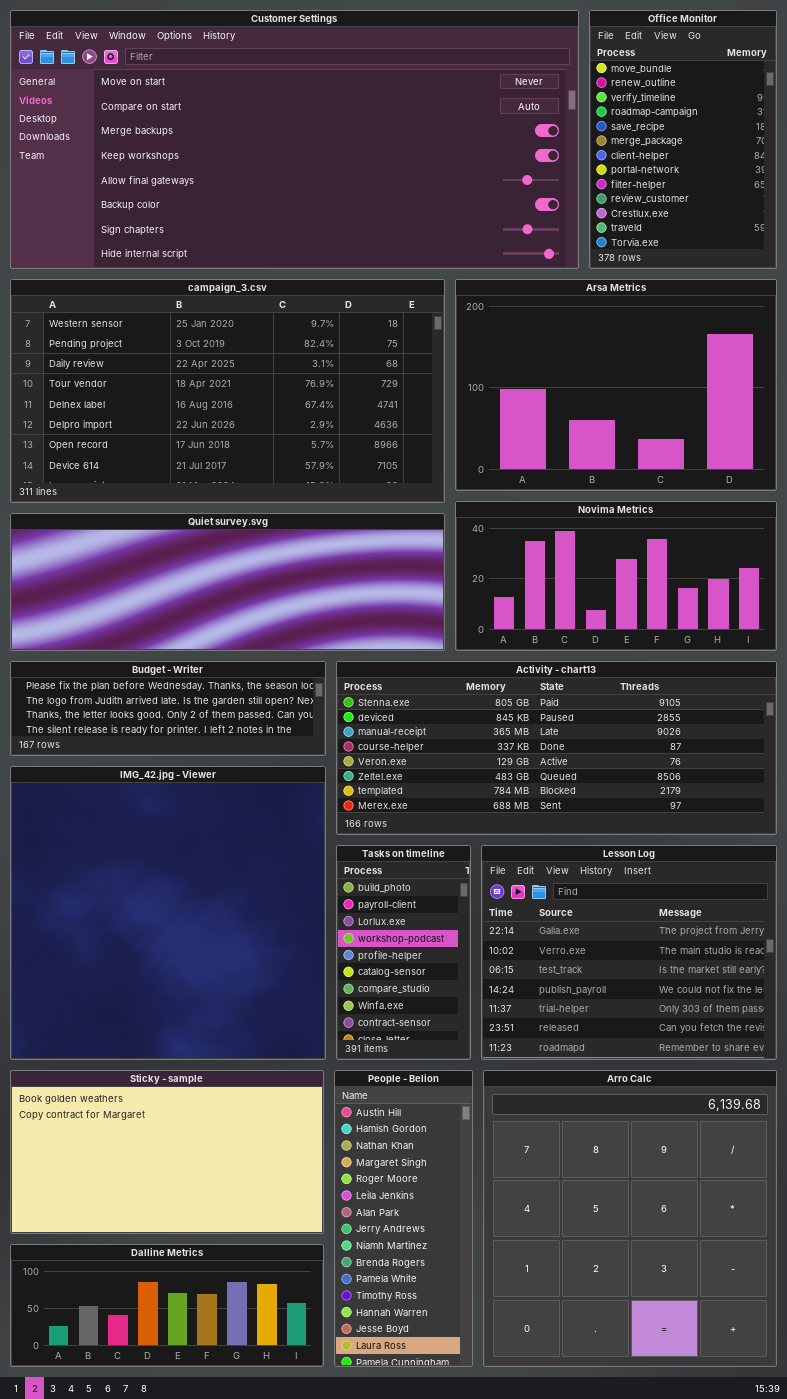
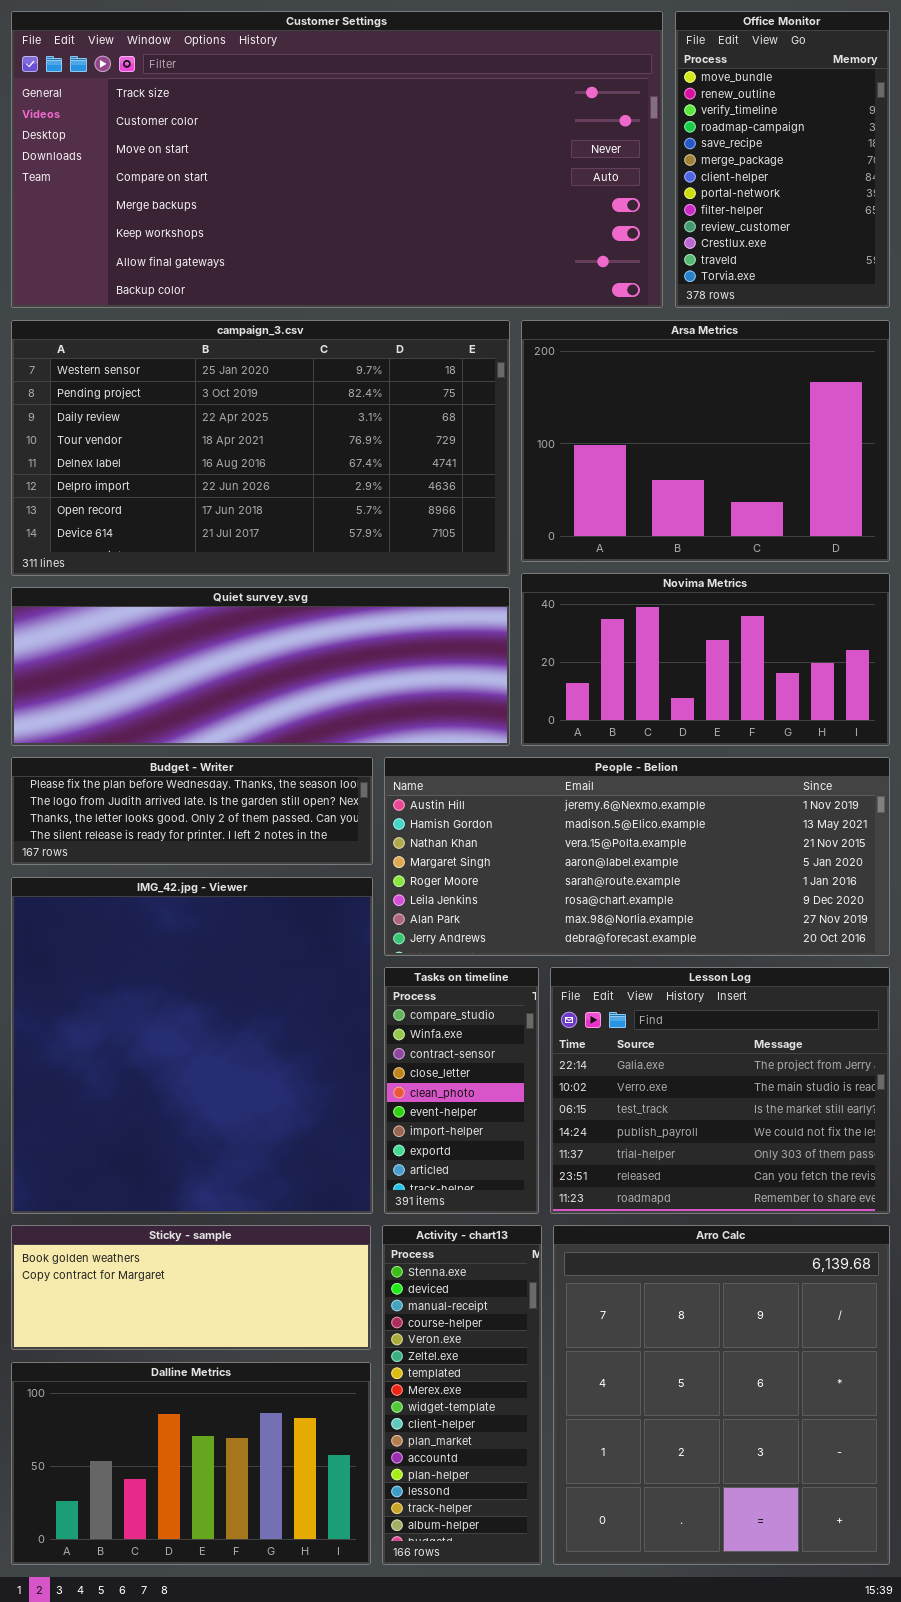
Customer Settings: [10,10,579,269] -> [11,11,663,308], scrolled up 2 rows
Activity - chart13: [336,661,777,835] -> [382,1225,542,1565], moved, resized
Tasks on timeline: [336,845,471,1060] -> [384,967,539,1214], scrolled down 6 rows
Sticky - sample: [10,1070,324,1234] -> [11,1225,371,1350], resized
People - Belion: [334,1070,473,1367] -> [384,757,890,956], moved, resized
Dalline Metrics: [10,1244,324,1367] -> [11,1362,371,1565], resized

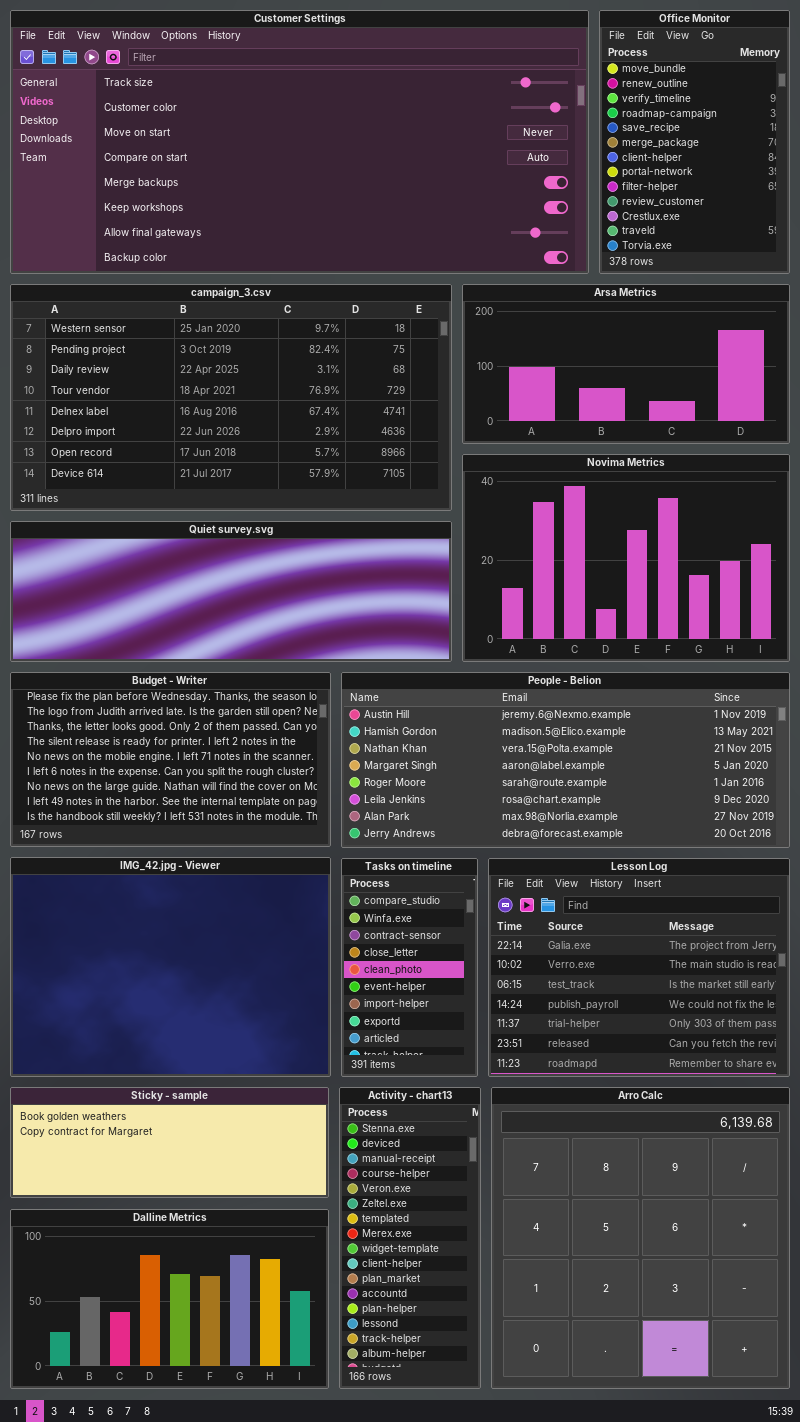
Arsa Metrics: [521,320,890,562] -> [462,284,790,444], resized
Novima Metrics: [521,573,890,746] -> [462,454,790,662], resized
Budget - Writer: [11,757,373,865] -> [10,672,331,847], resized
IMG_42.jpg - Viewer: [11,877,373,1214] -> [10,857,331,1077], resized

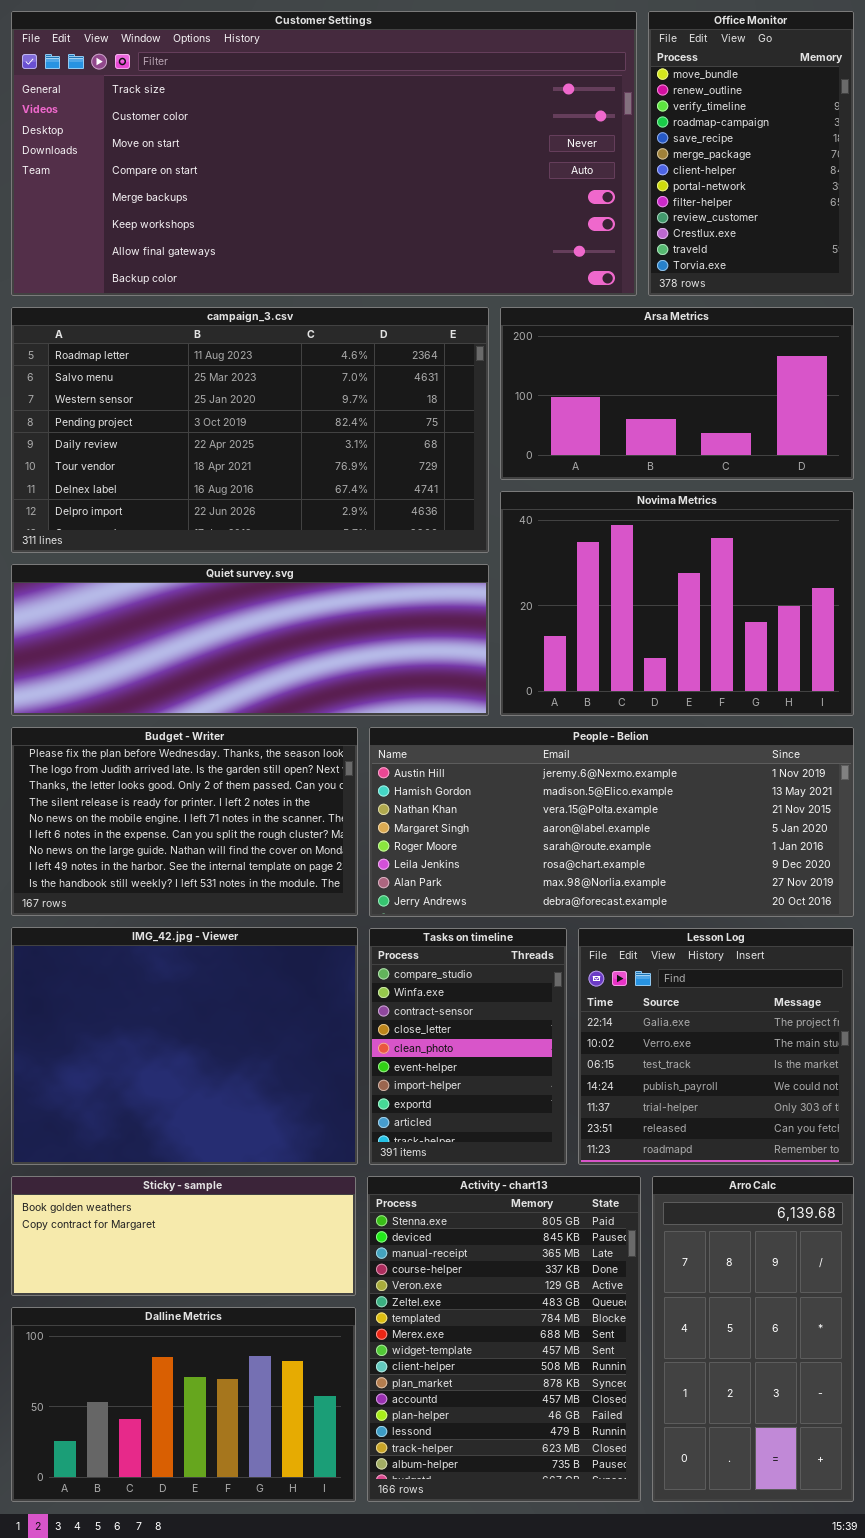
campaign_3.csv: [10,284,452,511] -> [11,307,489,553], scrolled up 2 rows
Tasks on timeline: [341,858,478,1077] -> [369,928,567,1165], resized
Lesson Log: [488,858,790,1077] -> [578,928,854,1165], resized
Activity - chart13: [339,1087,481,1389] -> [367,1176,641,1502], resized
Arro Calc: [491,1087,790,1389] -> [652,1176,854,1502], resized

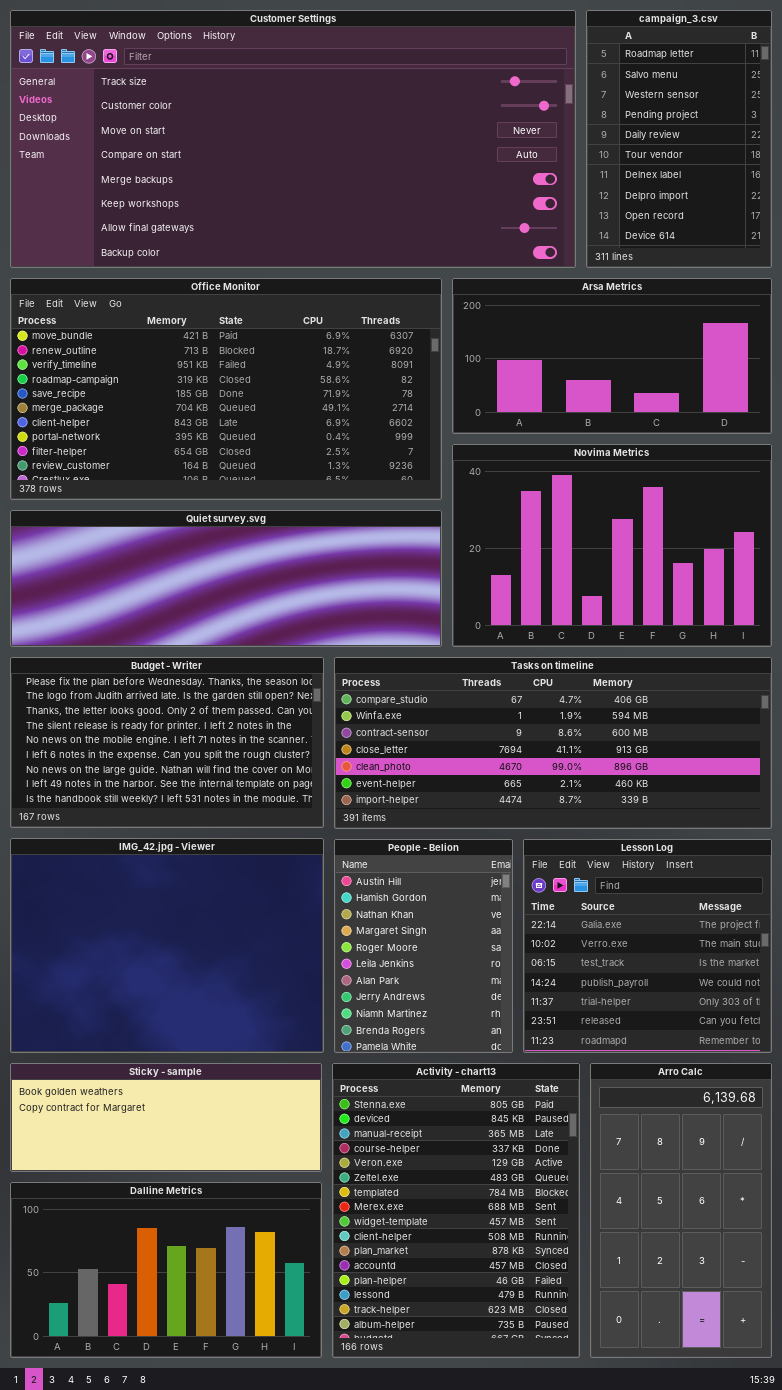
Office Monitor: [648,11,854,296] -> [10,278,442,500], moved, resized
campaign_3.csv: [11,307,489,553] -> [586,10,772,268], moved, resized
People - Belion: [369,727,854,917] -> [334,839,513,1053], moved, resized
Tasks on timeline: [369,928,567,1165] -> [334,657,772,829], moved, resized

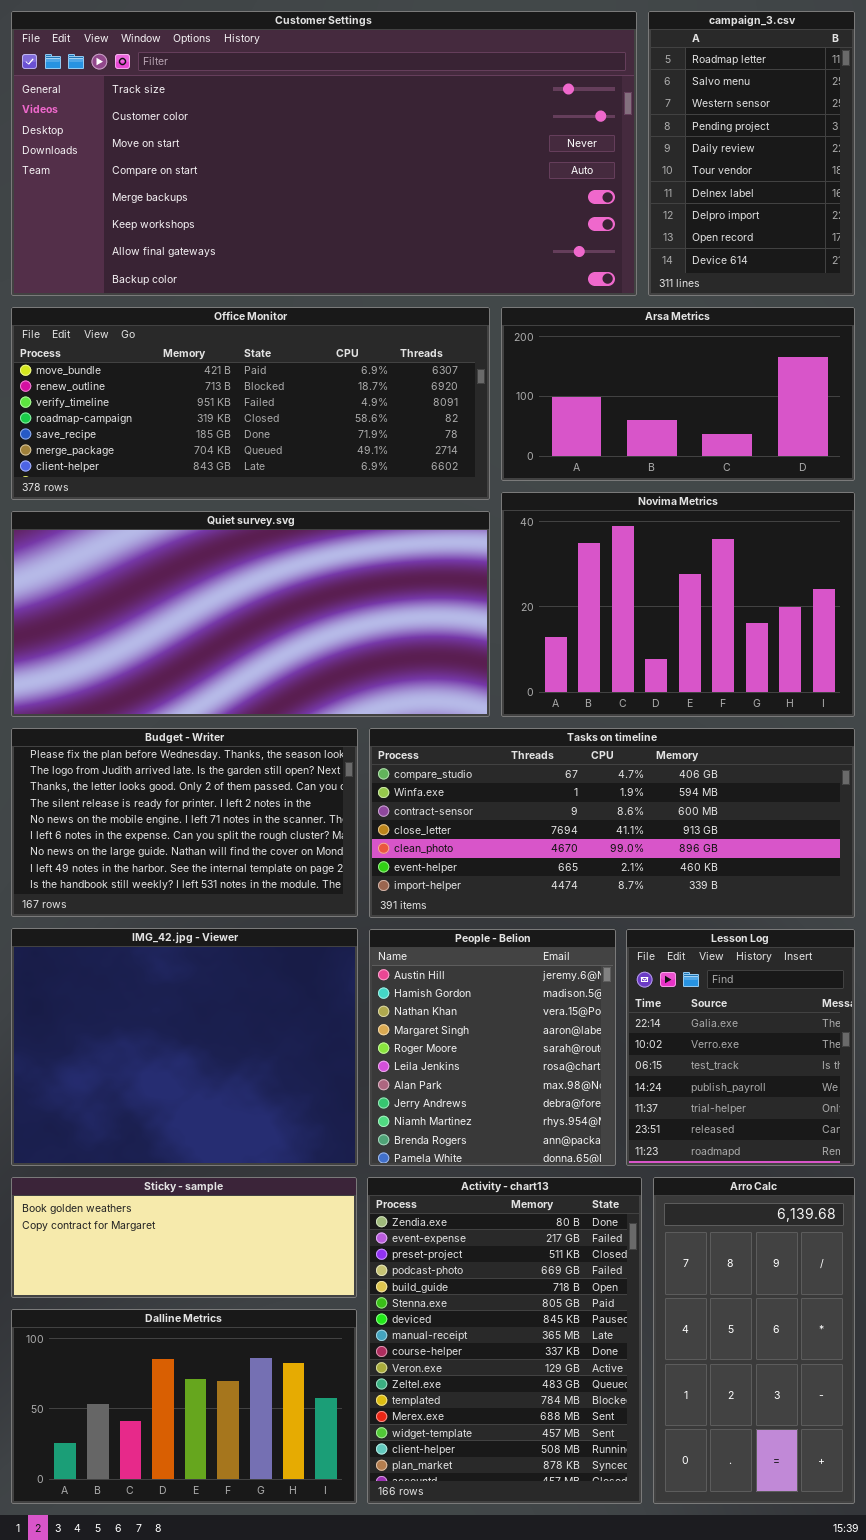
Office Monitor: [10,278,442,500] -> [11,307,490,500], resized
Quiet survey.svg: [10,510,442,647] -> [11,511,490,717], resized
People - Belion: [334,839,513,1053] -> [369,929,616,1166], resized
Lesson Log: [523,839,772,1053] -> [626,929,855,1166], resized
Activity - chart13: [332,1063,580,1358] -> [367,1177,642,1504], scrolled up 5 rows

